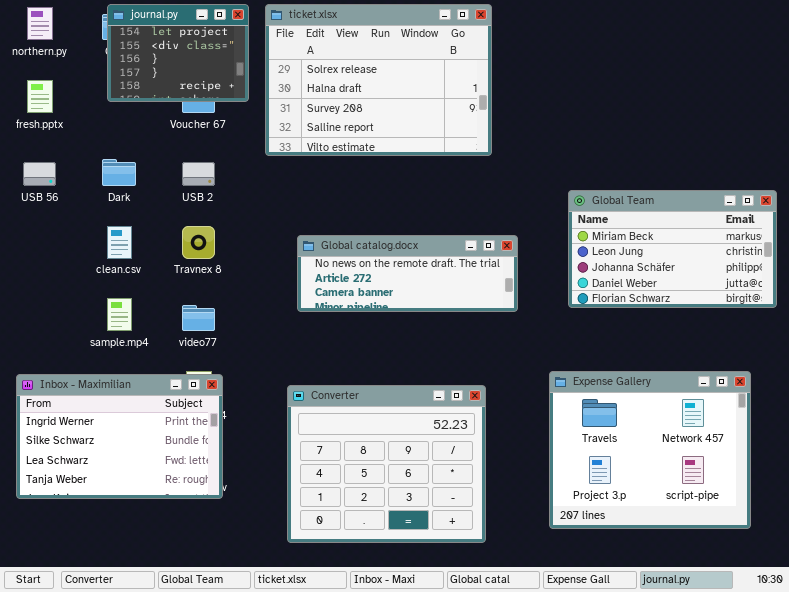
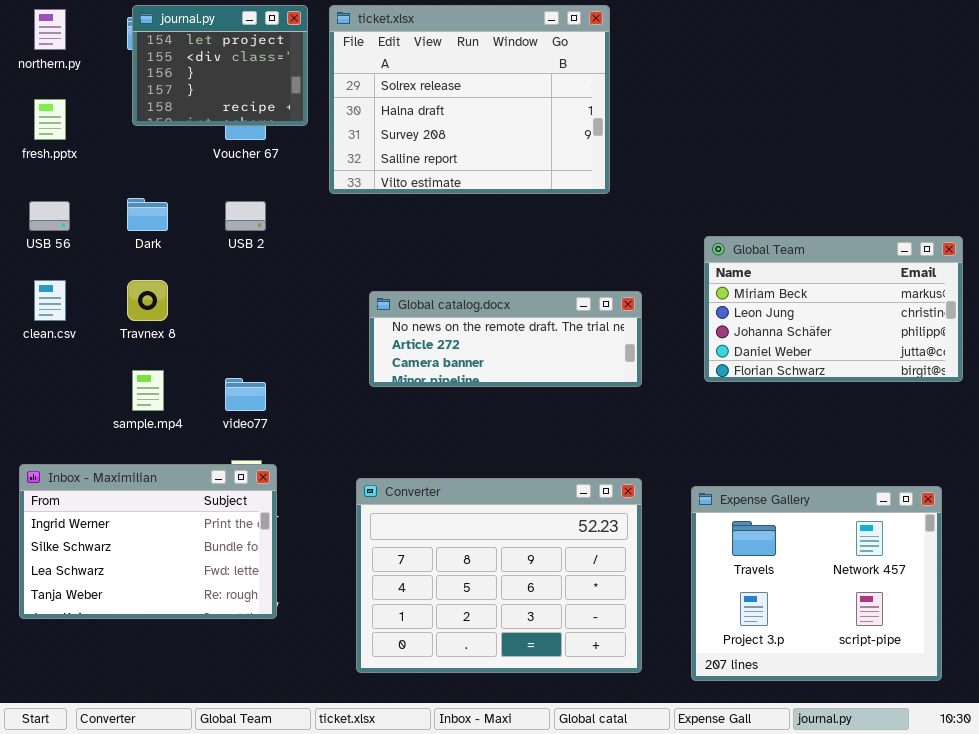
clean.csv: [107,226,132,259] -> [34,280,66,321], moved
Travnex 8: [182,226,215,259] -> [127,280,168,321], moved
Expense Gallery: [549,371,751,529] -> [691,486,942,681], moved
Converter: [287,385,486,543] -> [356,478,642,673], resized

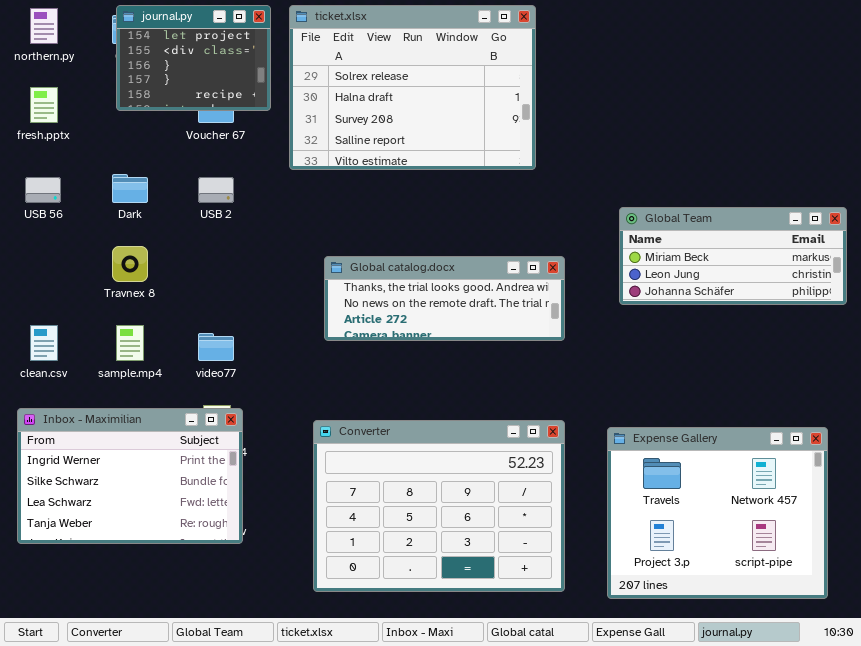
Global Team: [704,236,963,382] -> [619,207,847,305], resized
clean.csv: [34,280,66,321] -> [30,325,58,361], moved
Global catalog.docx: [369,291,642,387] -> [324,256,565,341], scrolled up 1 row

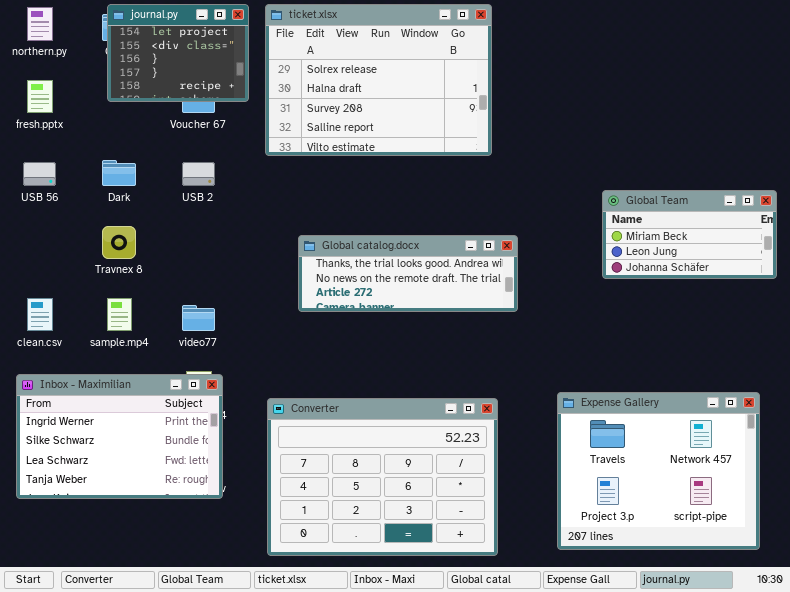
Global Team: [619,207,847,305] -> [602,190,777,279], resized
Converter: [313,420,565,592] -> [267,398,498,556], moved

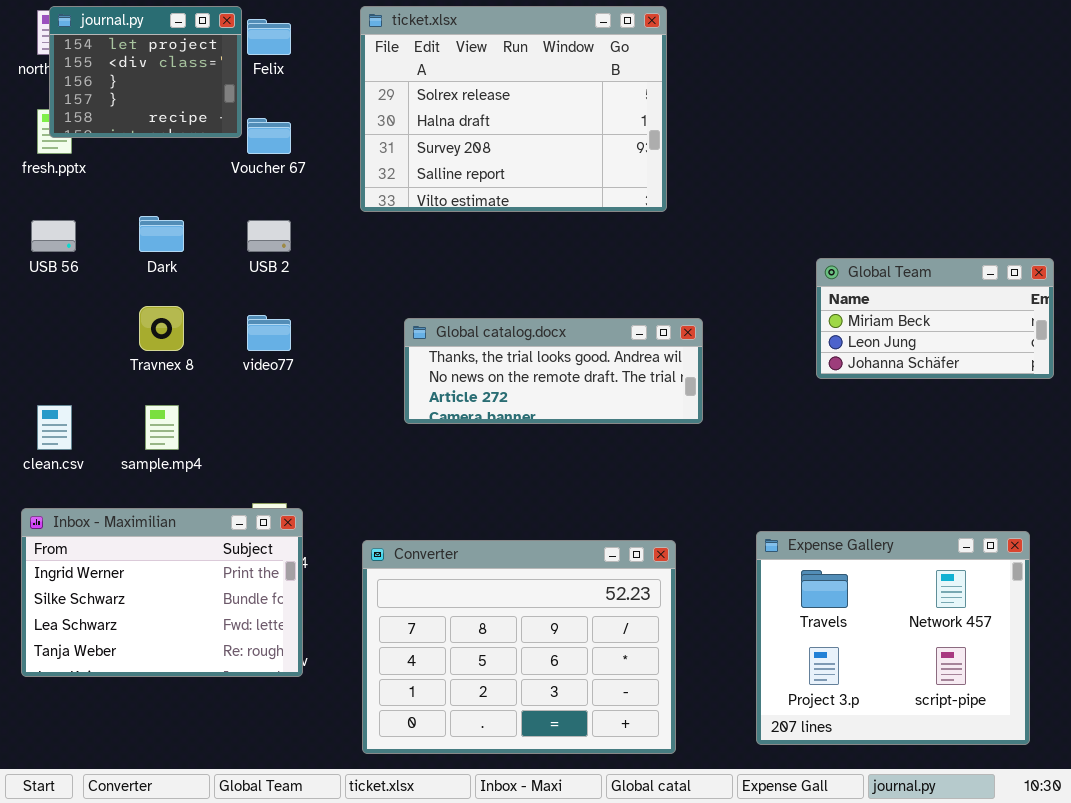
journal.py: [107,4,249,102] -> [49,6,242,138], moved
video77: [182,305,215,331] -> [247,315,291,351], moved

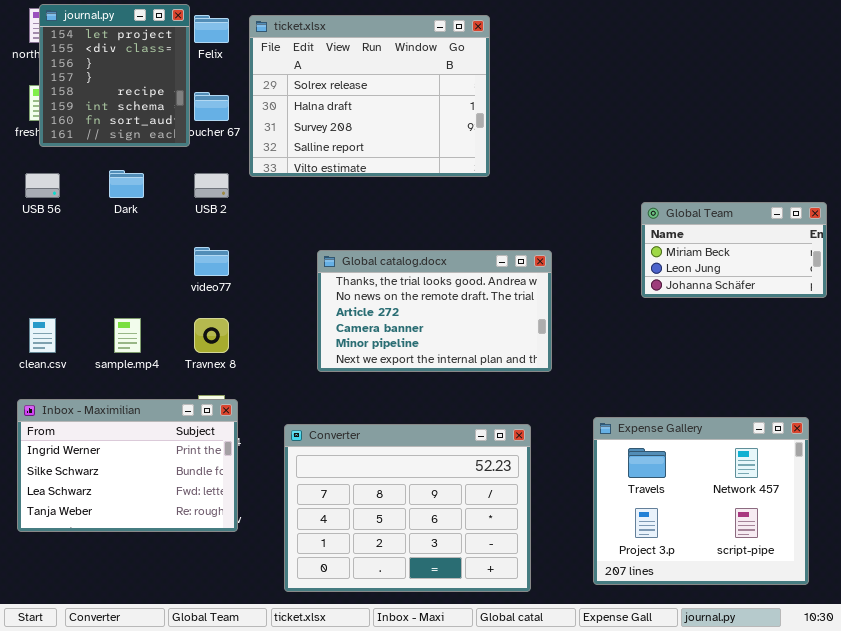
journal.py: [49,6,242,138] -> [39,4,190,147], resized
ticket.xlsx: [360,6,667,212] -> [249,15,490,177], moved
Travnex 8: [139,306,184,351] -> [194,318,229,353], moved
Global catalog.docx: [404,318,703,424] -> [317,250,552,372], resized

